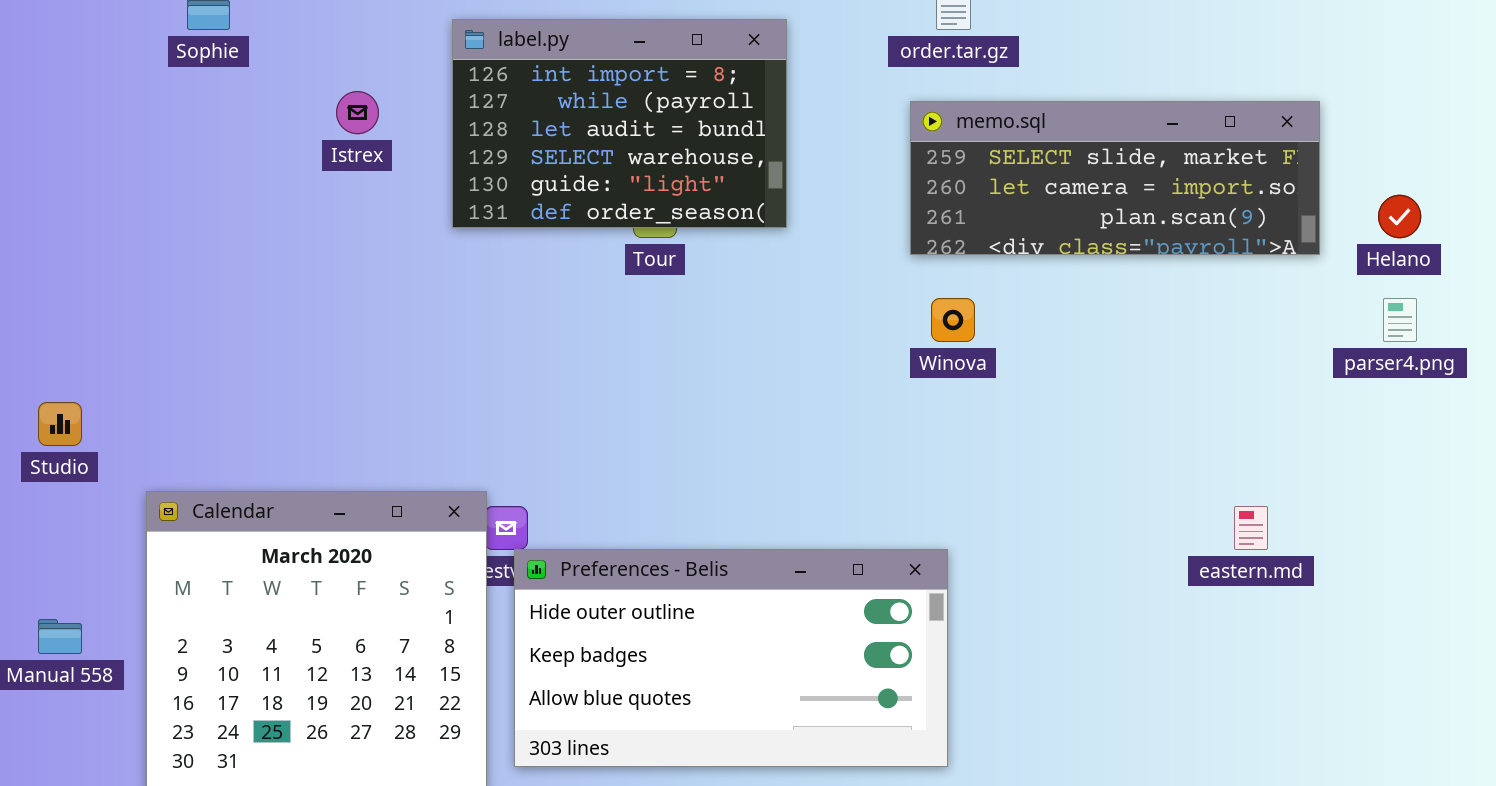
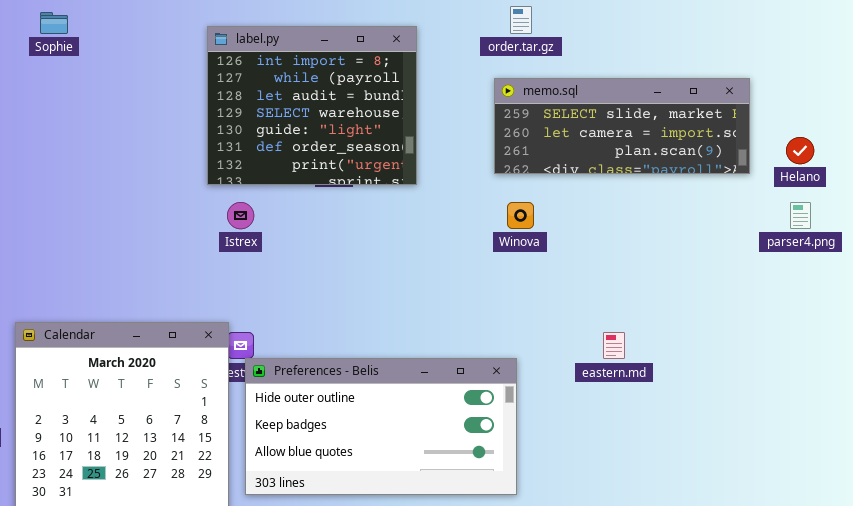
label.py: [452,19,787,228] -> [207,26,417,185], resized
Istrex: [336,91,379,134] -> [227,202,254,229], moved
eastern.md: [1234,506,1268,550] -> [603,332,625,359], moved

